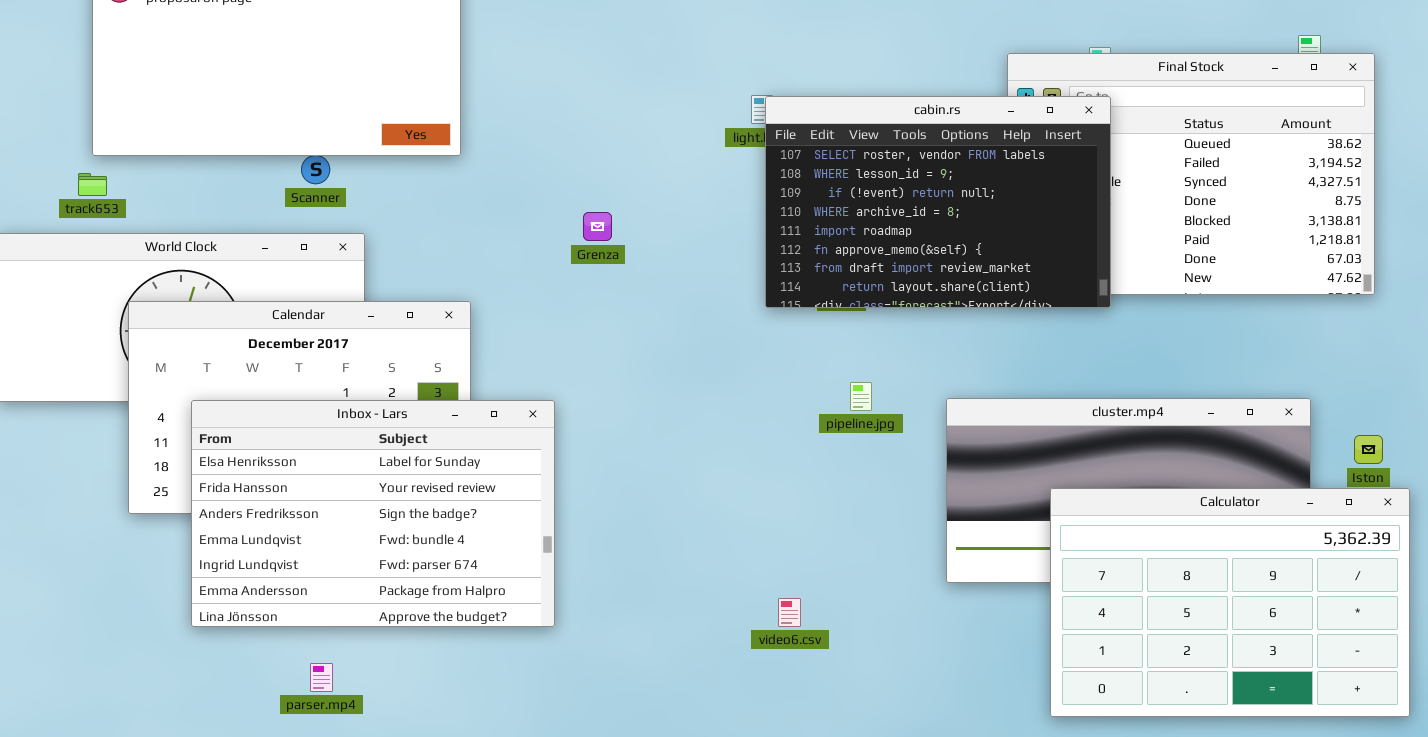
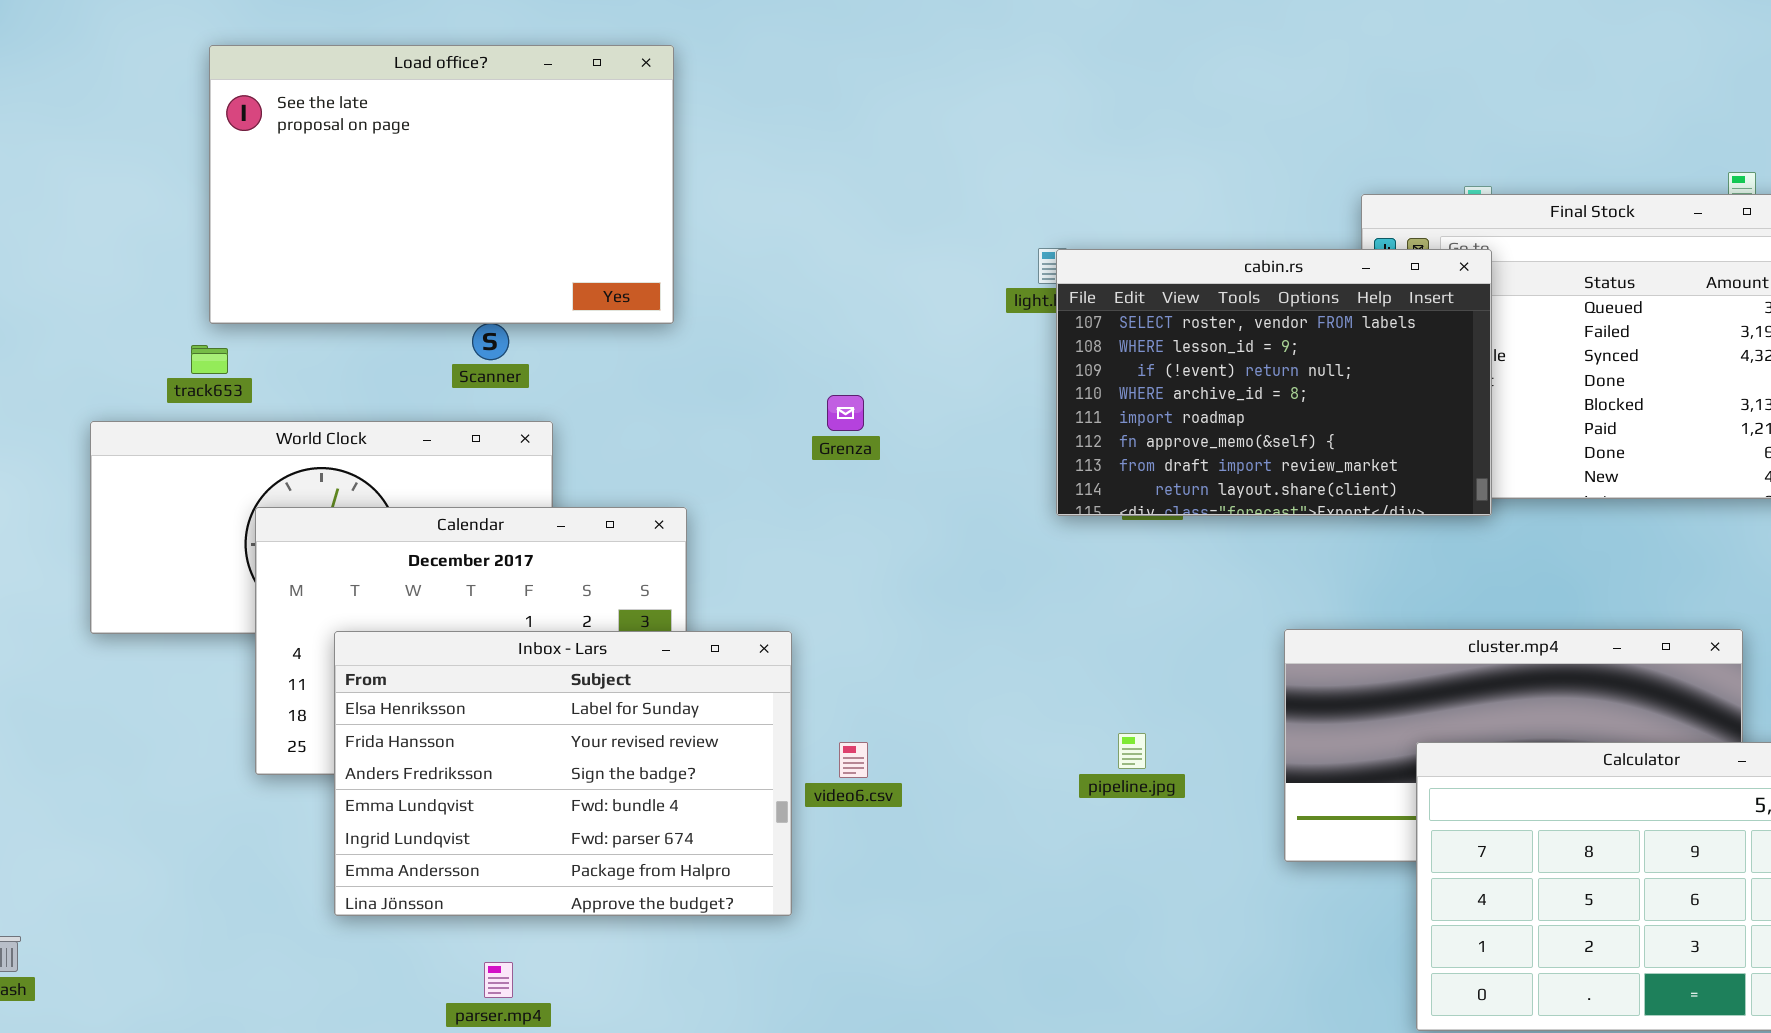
pipeline.jpg: [850,382,872,411] -> [1118,733,1146,769], moved
video6.csv: [778,598,801,627] -> [839,742,868,778], moved

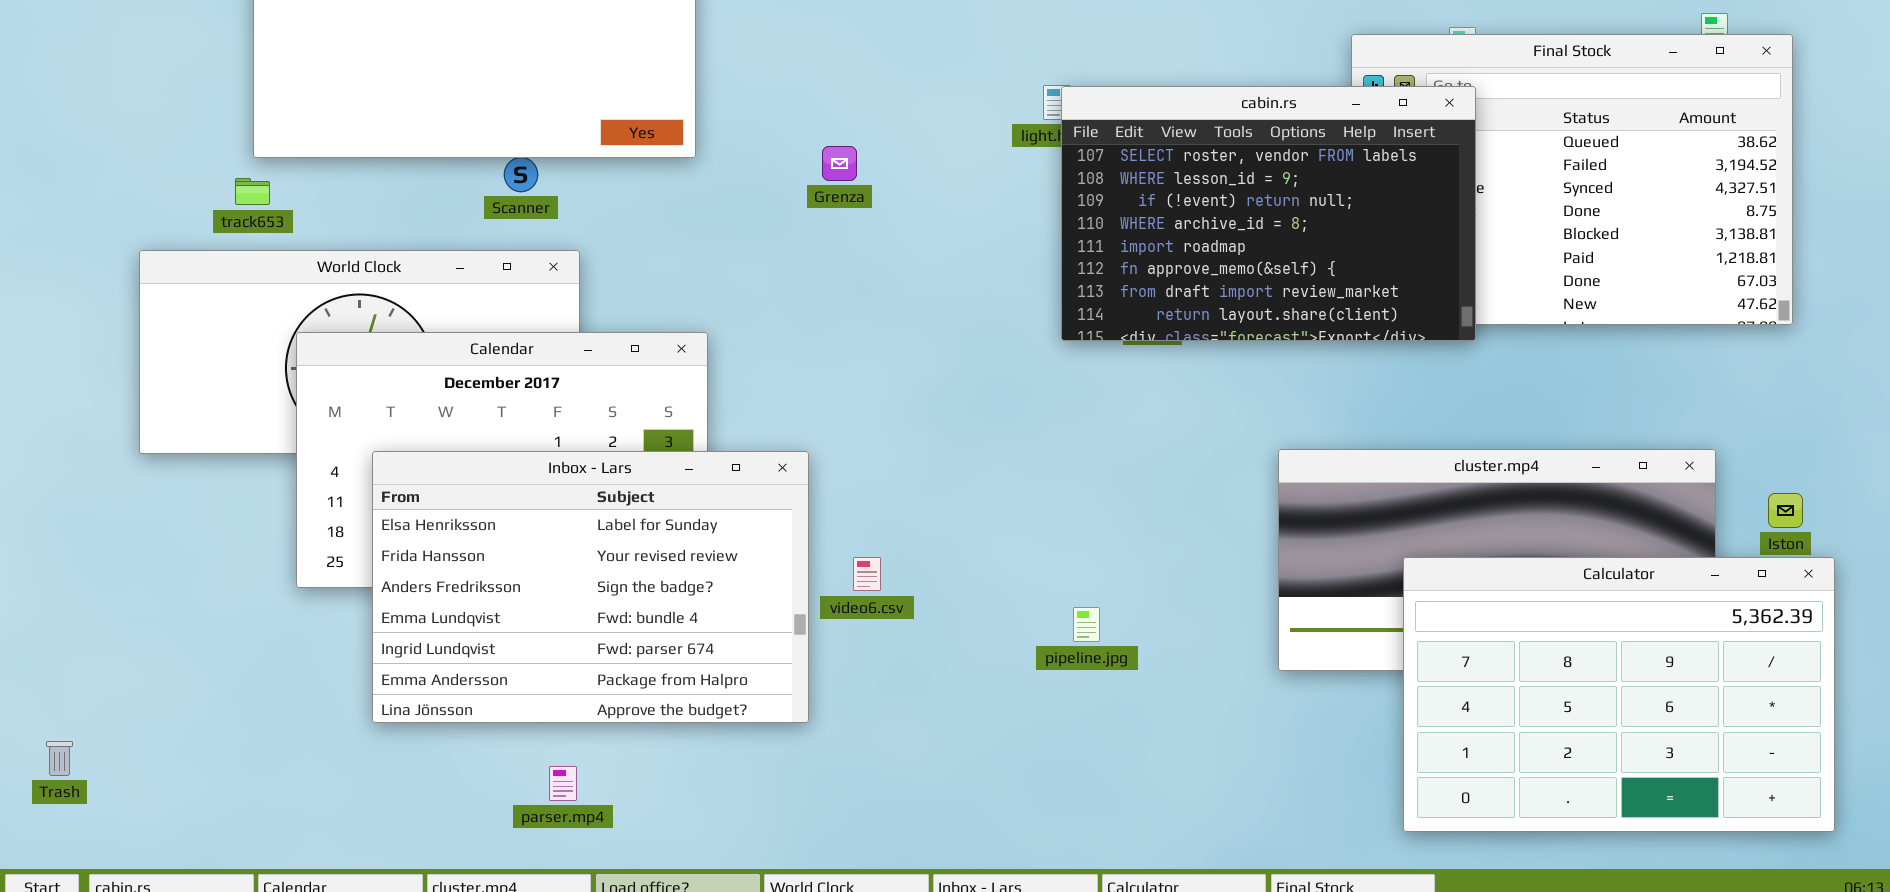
Grenza: [827,395,864,431] -> [822,146,857,181], moved
pipeline.jpg: [1118,733,1146,769] -> [1073,607,1100,642], moved
parser.mp4: [484,962,513,998] -> [549,766,577,801], moved

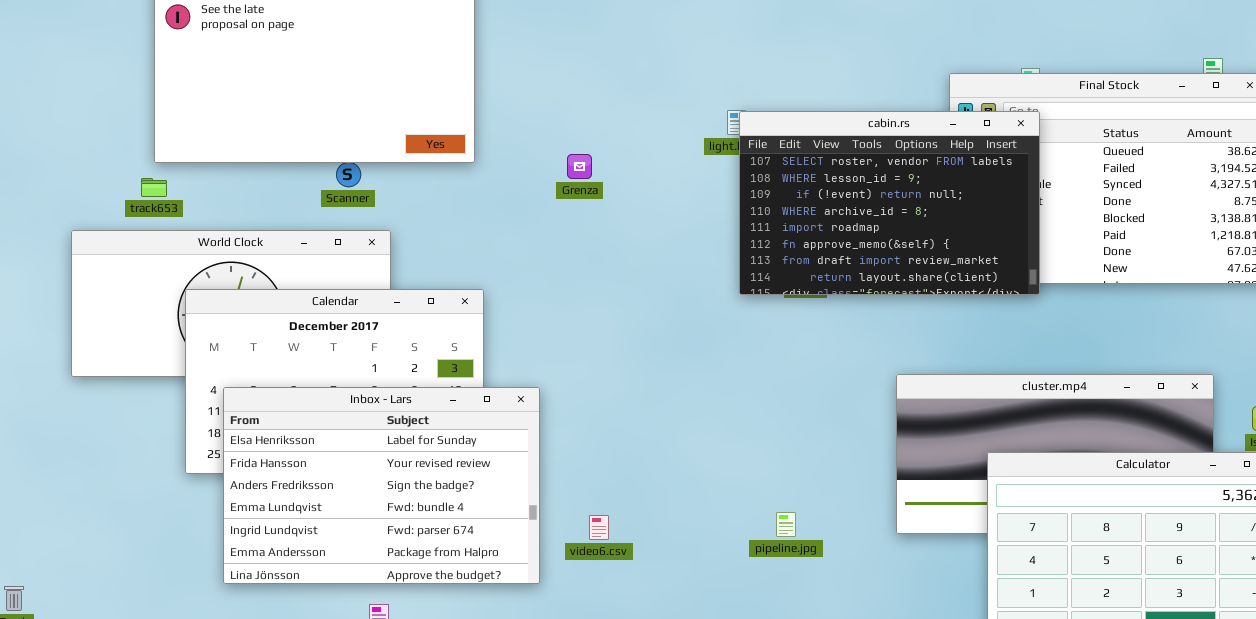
Inbox - Lars: [372,451,809,723] -> [223,387,540,584], moved
video6.csv: [853,557,881,591] -> [589,515,609,540], moved
pipeline.jpg: [1073,607,1100,642] -> [776,512,796,537], moved

